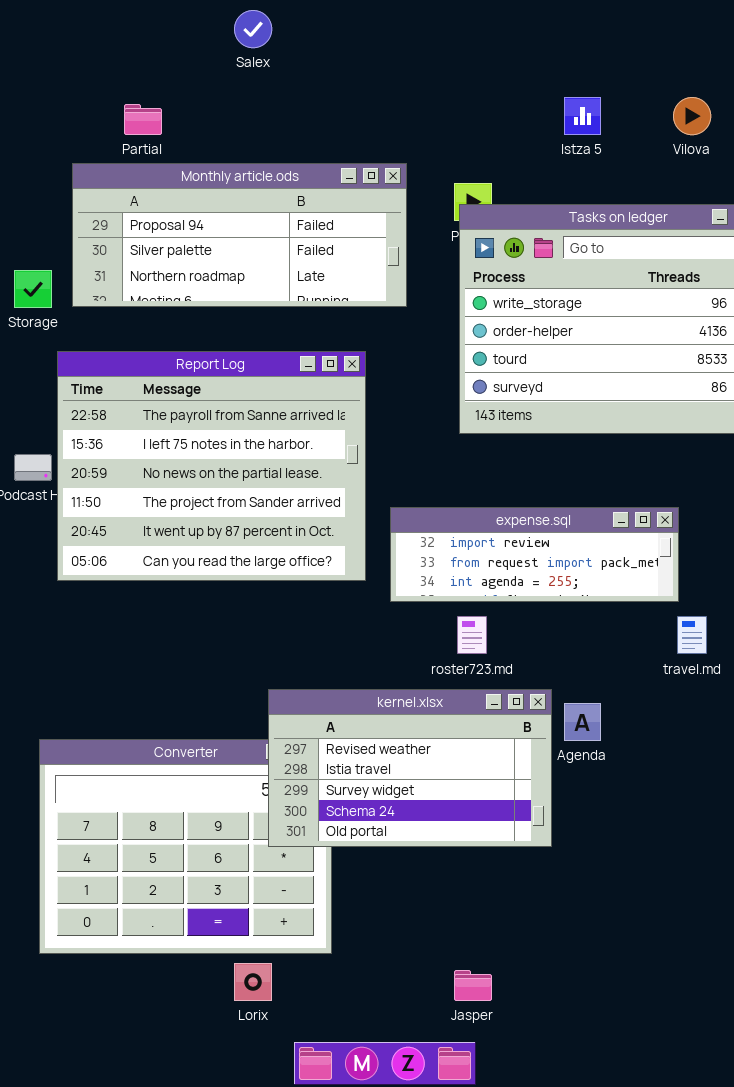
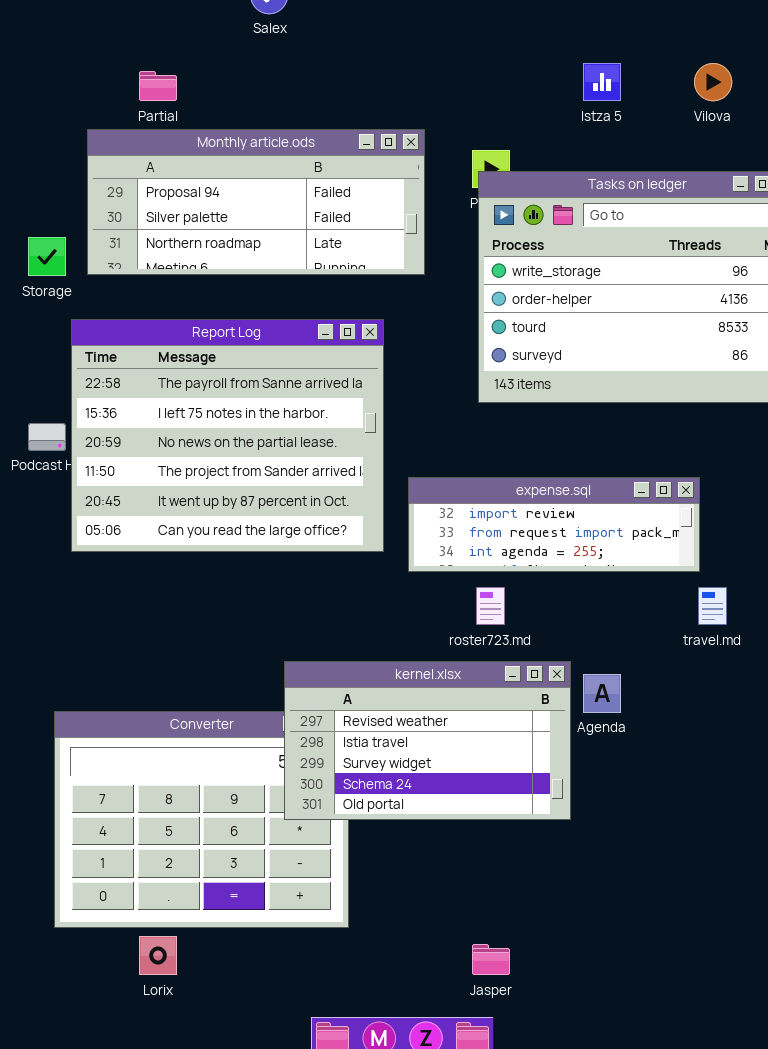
Lorix: [234,963,272,1001] -> [139,936,177,975], moved

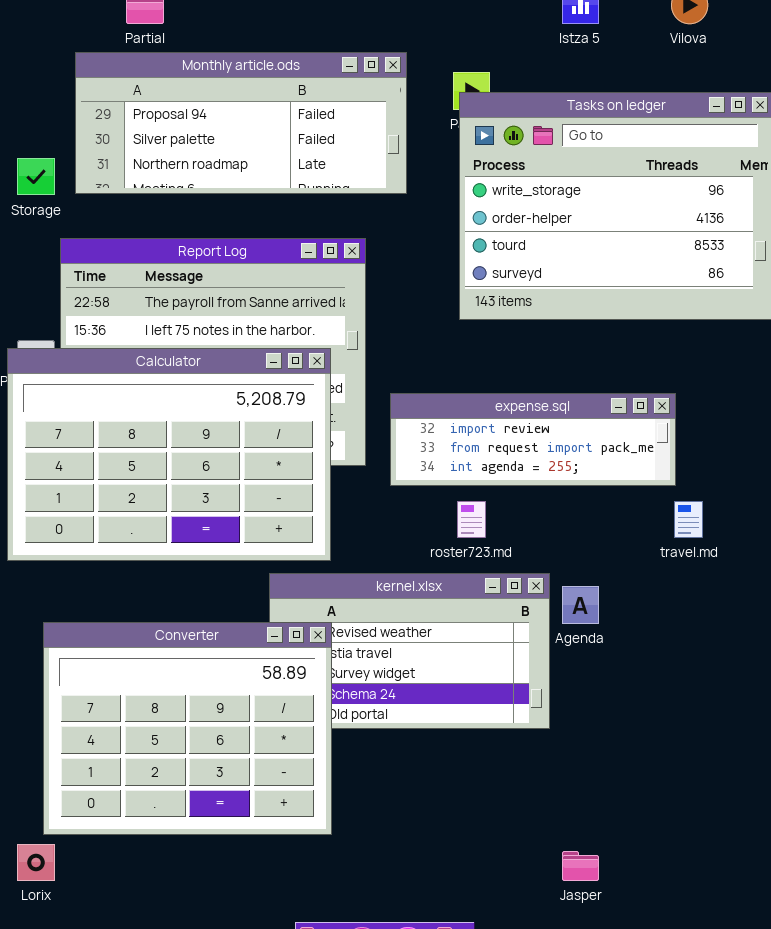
Calculator: none -> [7,348,331,561], opened
Converter: [54,711,349,928] -> [43,622,332,835], raised
Lorix: [139,936,177,975] -> [17,844,55,881], moved
Jasper: [472,944,510,975] -> [562,851,599,881], moved

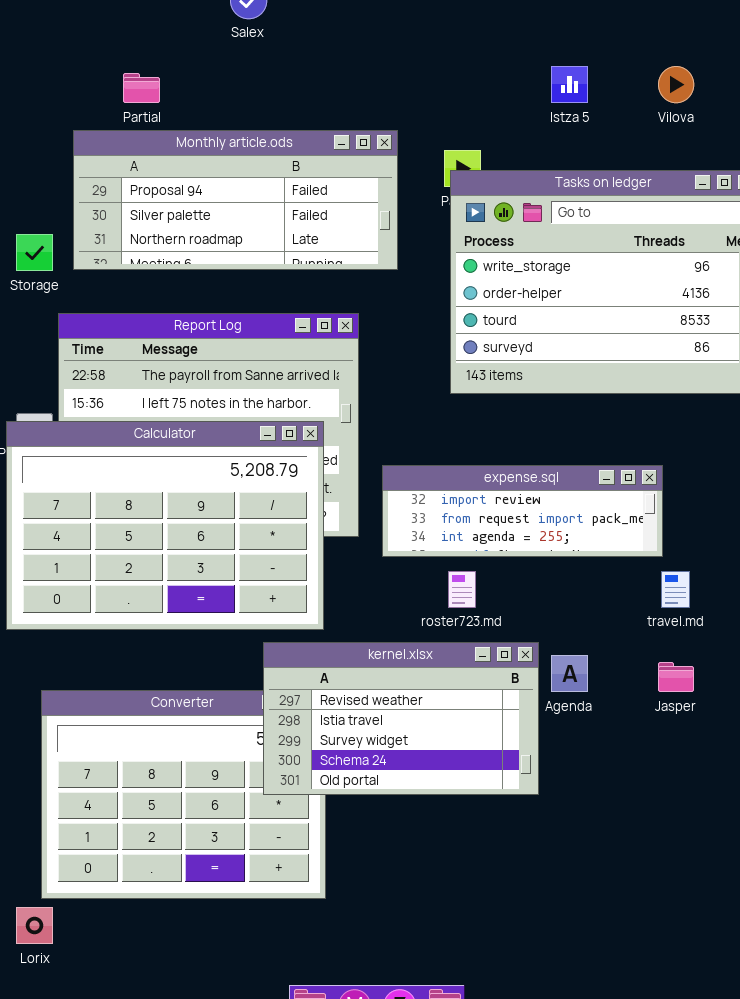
kernel.xlsx: [269,573,550,729] -> [263,642,539,795], raised
Jasper: [562,851,599,881] -> [658,662,694,692], moved

